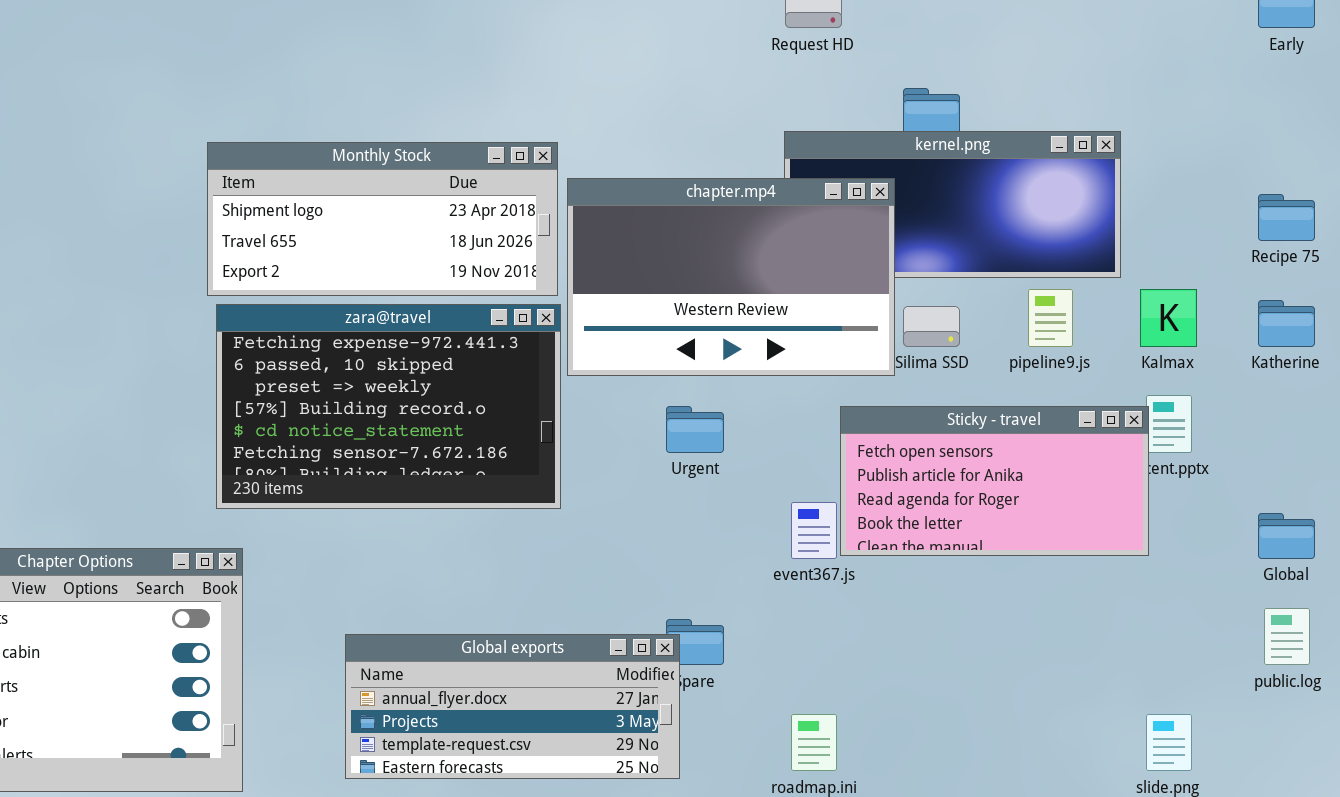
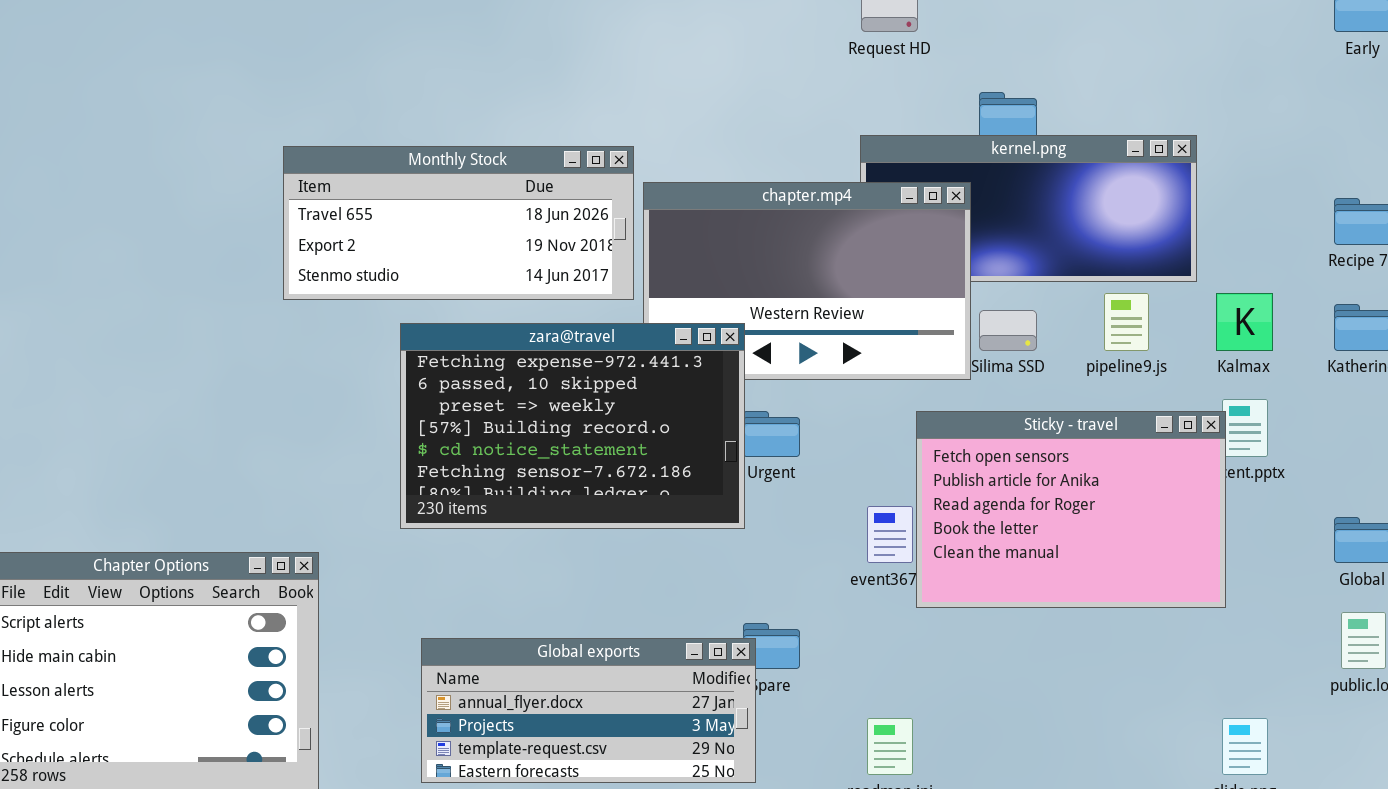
Monthly Stock: [207,142,558,296] -> [283,146,634,300], scrolled down 1 row
zara@travel: [216,304,561,509] -> [400,323,745,529], moved
Sticky - travel: [840,406,1149,556] -> [916,411,1226,608], resized

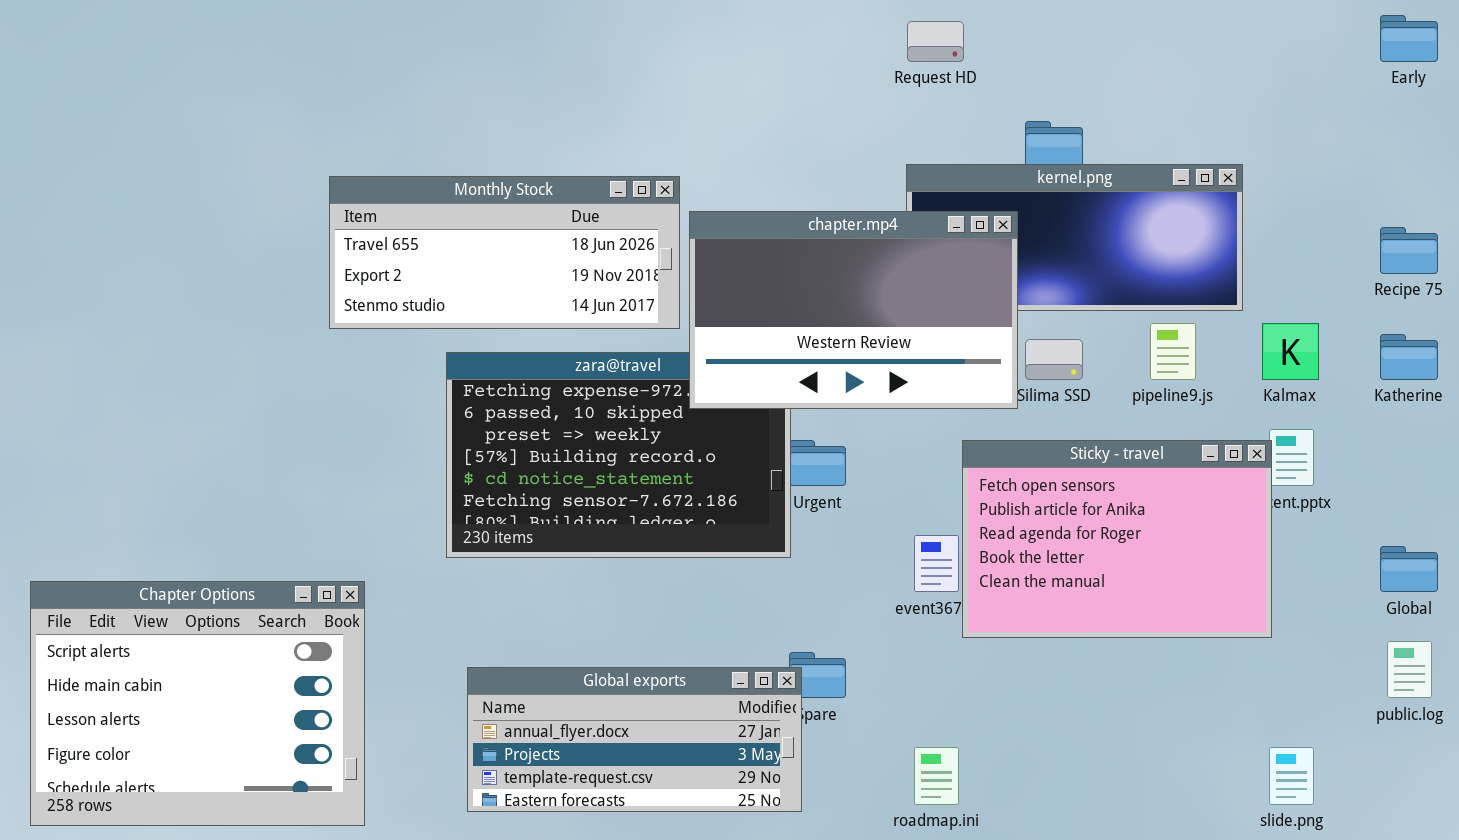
chapter.mp4: [643,182,971,380] -> [689,211,1018,409], raised

